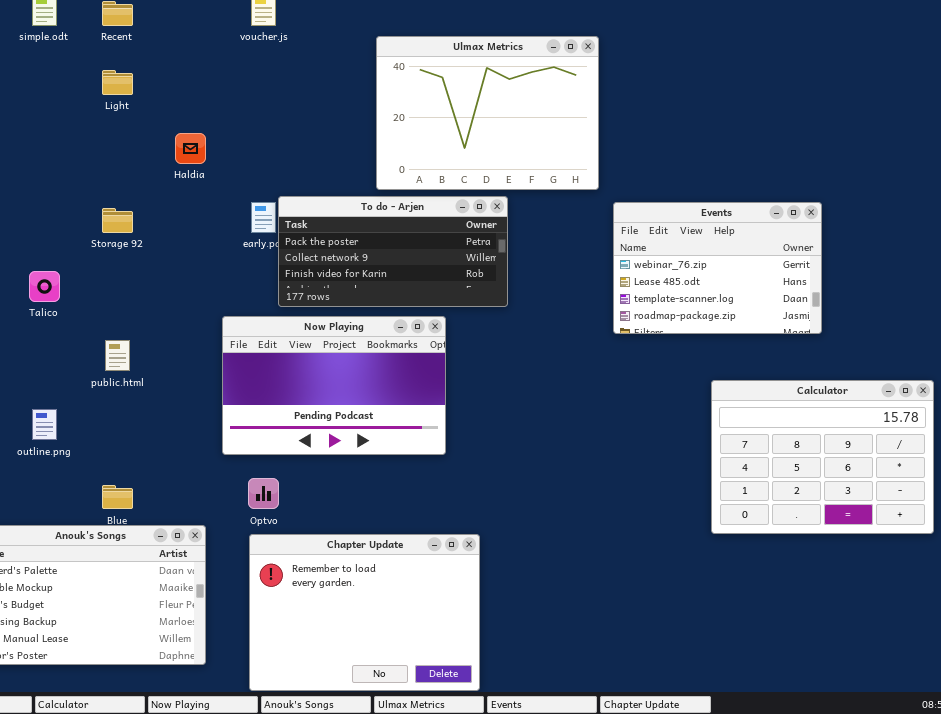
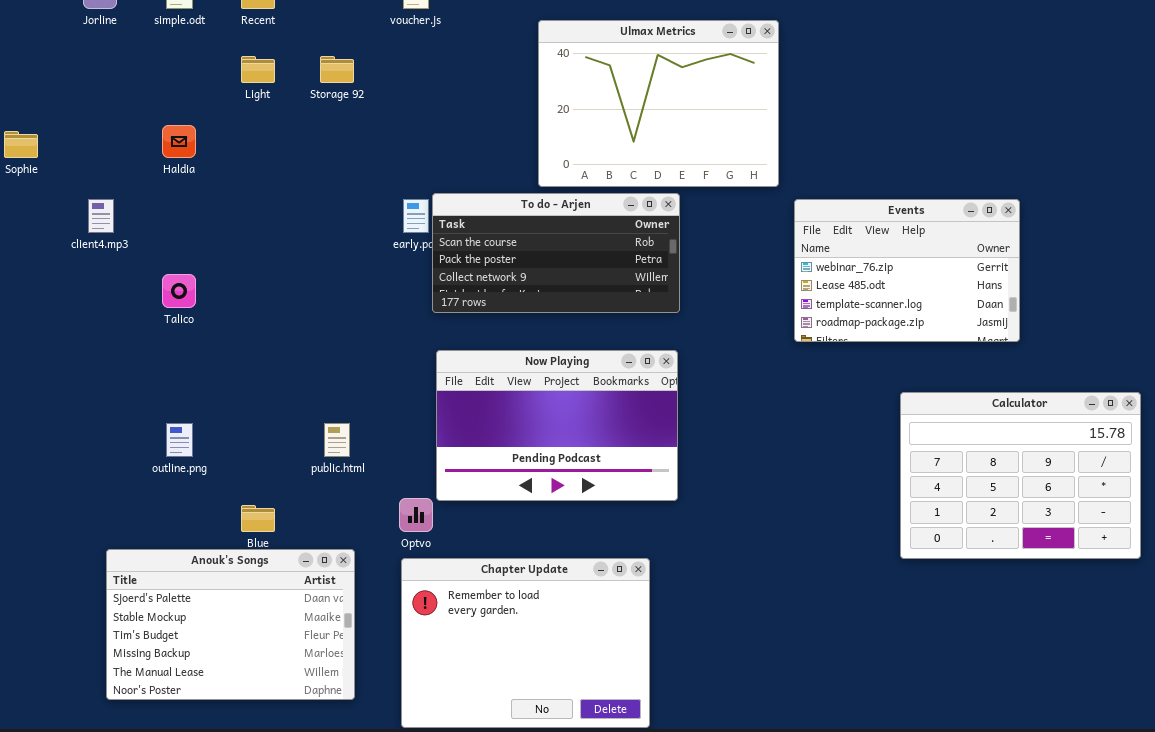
Haldia: [175,133,206,164] -> [162,125,196,158], moved
To do - Arjen: [278,196,508,307] -> [432,193,680,313], scrolled up 1 row
Storage 92: [102,208,133,233] -> [320,56,354,83], moved
Now Playing: [222,316,446,455] -> [436,350,678,501], moved
public.html: [105,340,130,371] -> [324,423,350,457], moved

